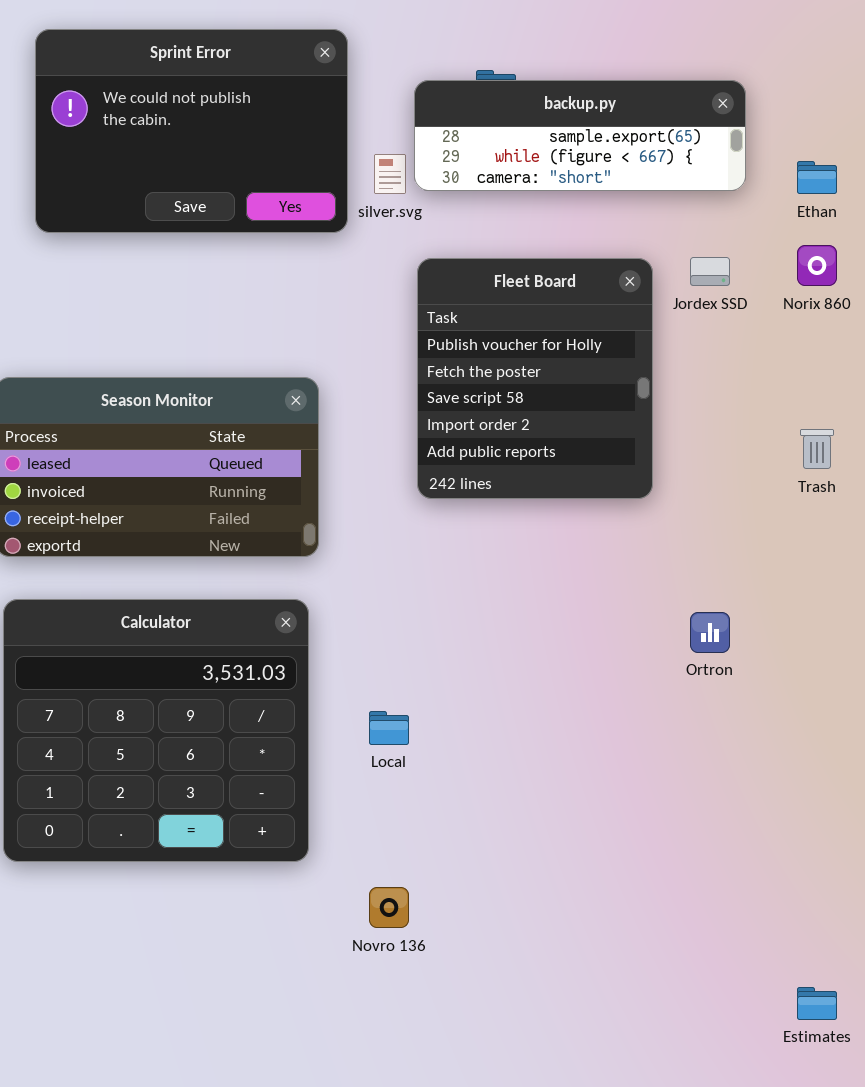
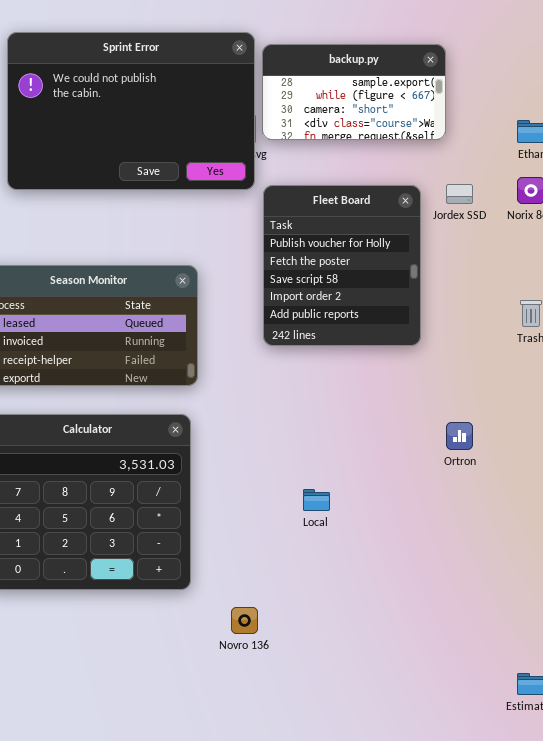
Sprint Error: [35,29,348,233] -> [7,32,255,190], resized
backup.py: [414,80,746,191] -> [262,44,446,140], resized
Local: [369,711,409,745] -> [303,489,330,511], moved

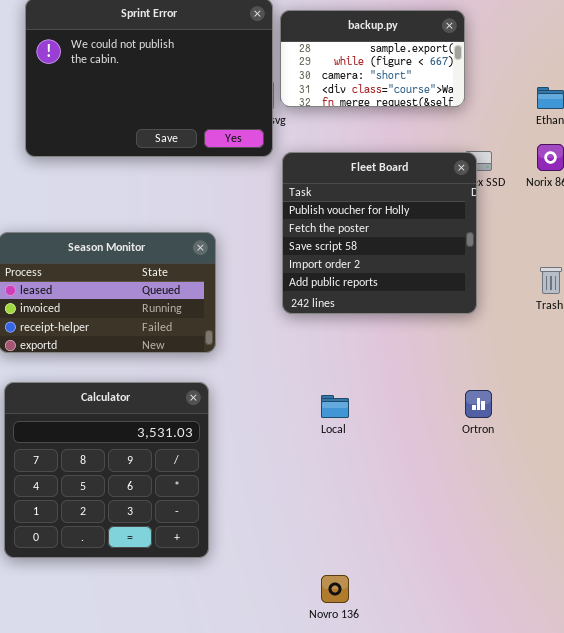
Fleet Board: [263,185,421,346] -> [282,152,477,314], resized
Local: [303,489,330,511] -> [321,395,349,418], moved
Novro 136: [231,607,258,634] -> [321,575,349,603], moved

